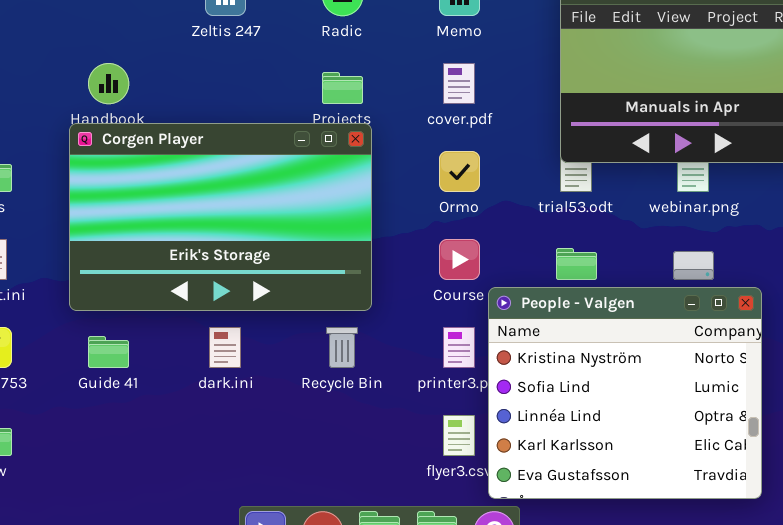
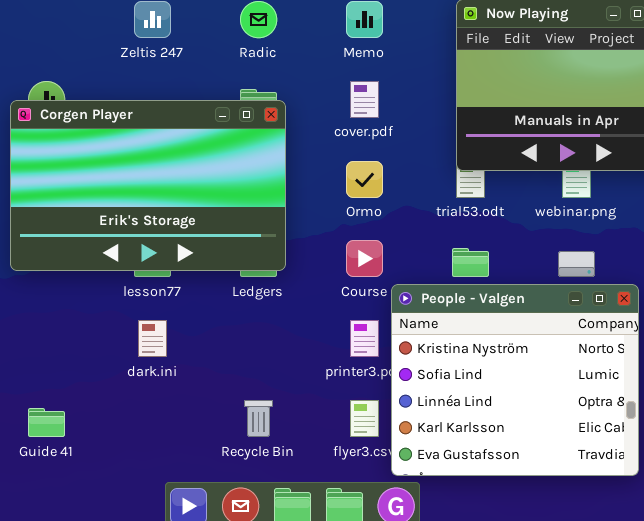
Corgen Player: [69,123,372,311] -> [10,100,286,271], moved
Recycle Bin: [326,327,358,368] -> [244,400,273,437], moved
Guide 41: [88,336,129,368] -> [28,408,65,437], moved

